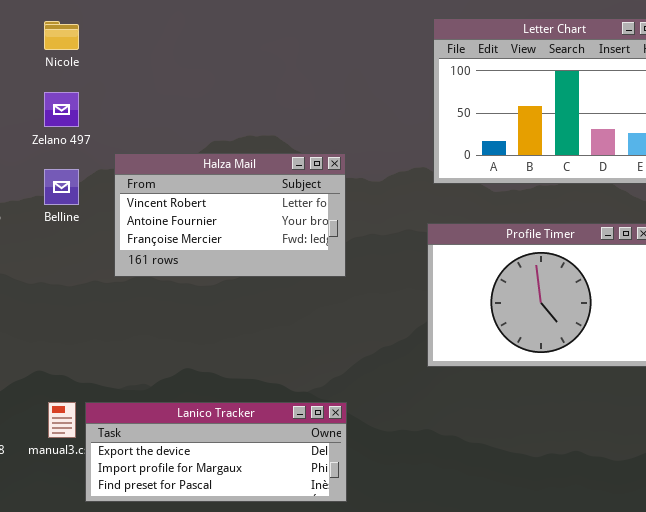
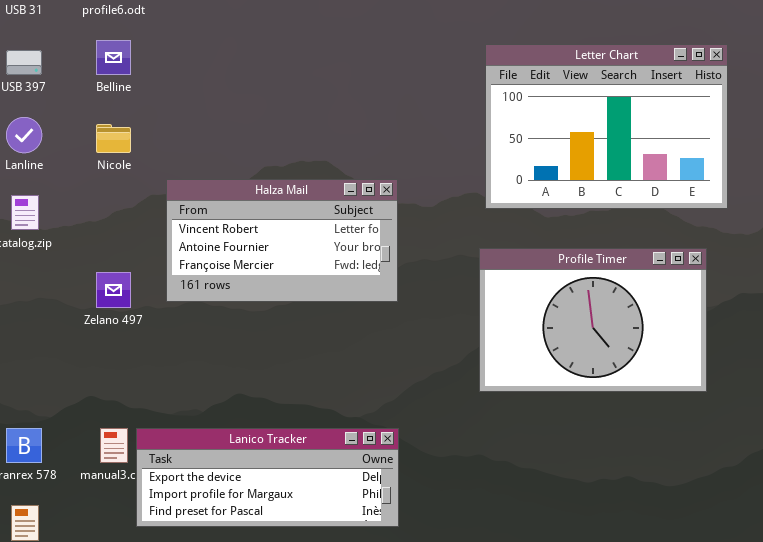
Nicole: [44,21,79,50] -> [96,124,131,153], moved
Zelano 497: [44,92,79,127] -> [96,272,131,308], moved
Belline: [44,169,79,205] -> [96,40,131,75], moved

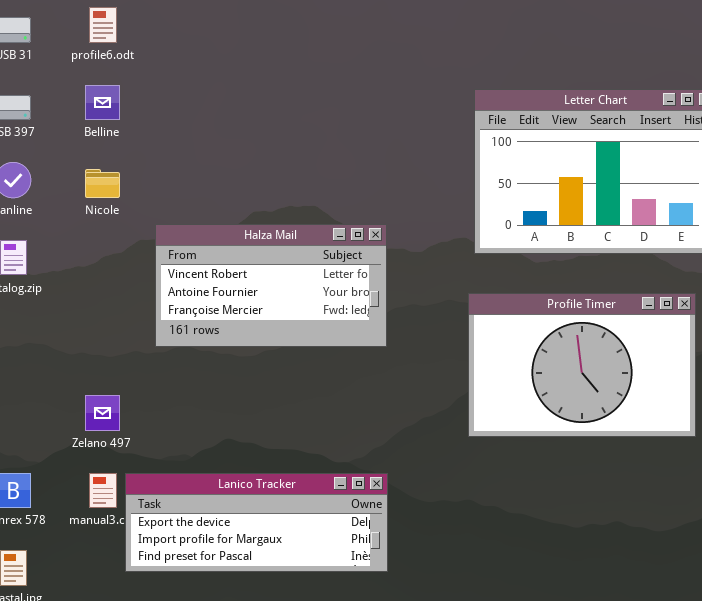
Zelano 497: [96,272,131,308] -> [85,395,120,431], moved

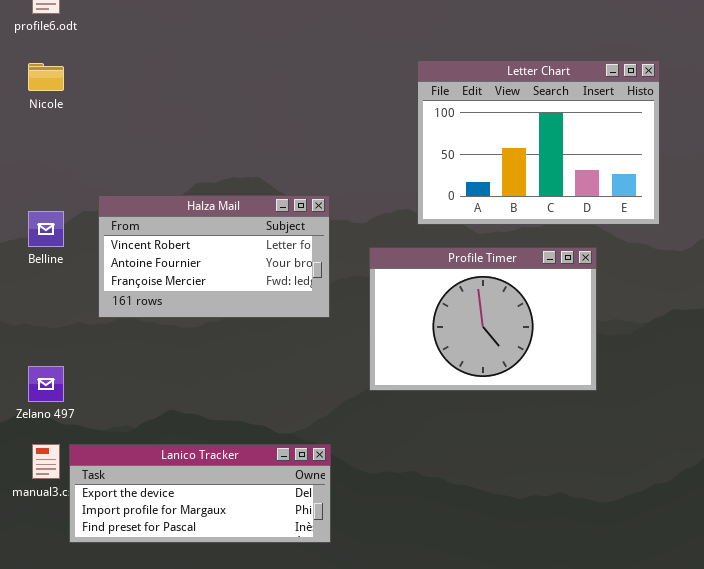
Belline: [85,85,120,120] -> [28,211,64,247], moved
Nicole: [85,169,120,198] -> [28,63,64,91], moved
Profile Timer: [468,293,696,437] -> [369,247,597,391], moved

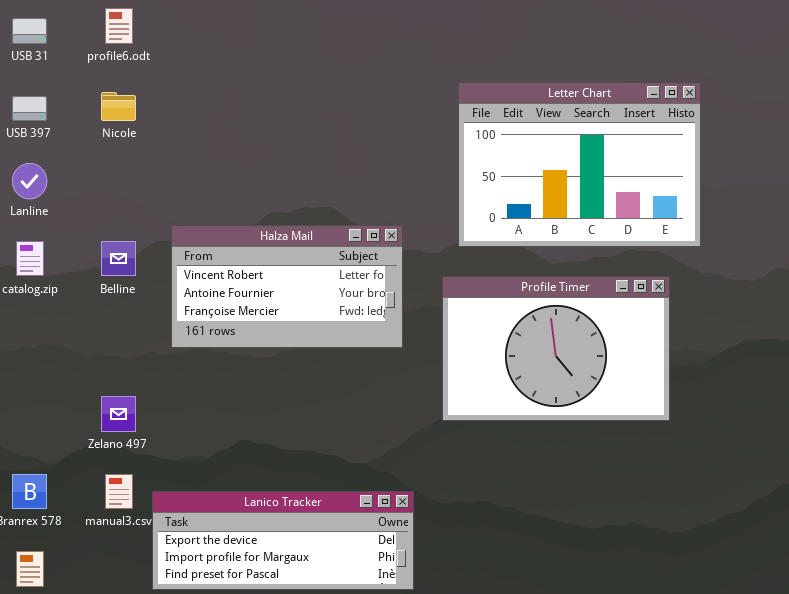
Letter Chart: [417,60,660,225] -> [458,82,701,247], moved
Lanico Tracker: [69,444,331,543] -> [152,491,414,590], moved

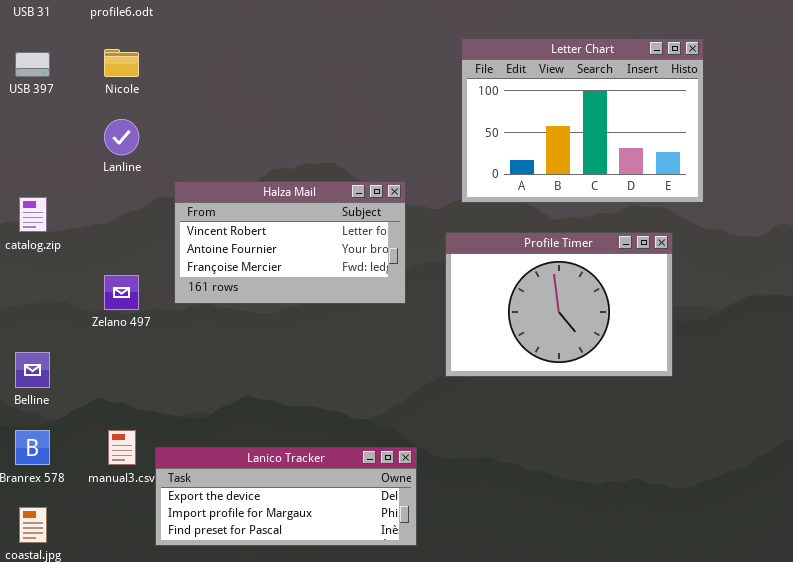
Lanline: [12,163,47,199] -> [104,119,139,155], moved
Belline: [101,241,136,276] -> [15,352,50,388], moved
Zelano 497: [101,396,136,432] -> [104,275,139,310], moved

